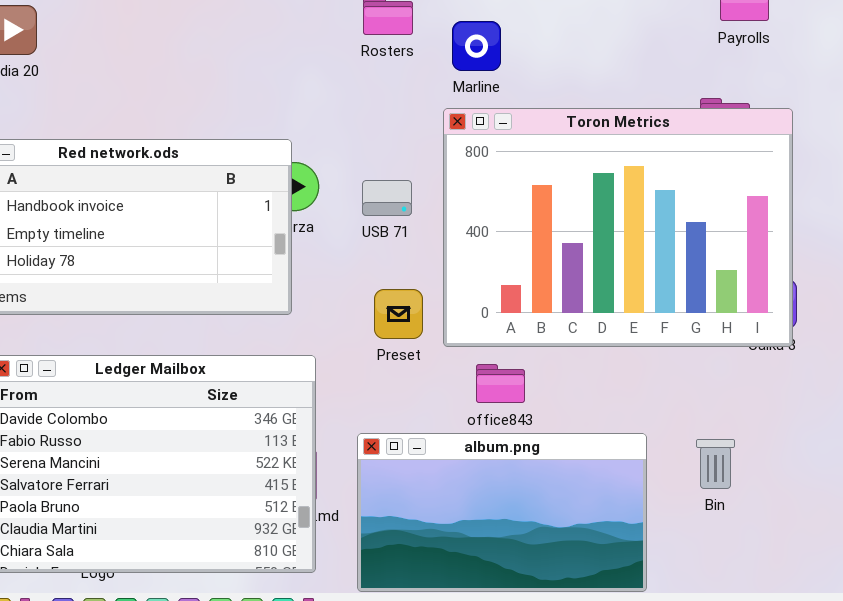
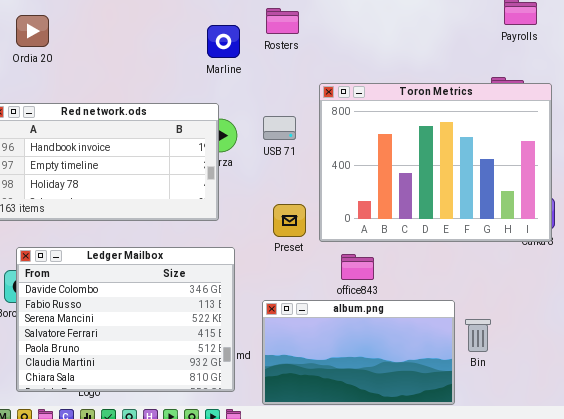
Marline: [452,21,501,71] -> [207,25,240,58], moved
USB 71: [362,180,412,216] -> [263,116,296,140], moved
Bin: [696,439,735,489] -> [465,319,491,352], moved

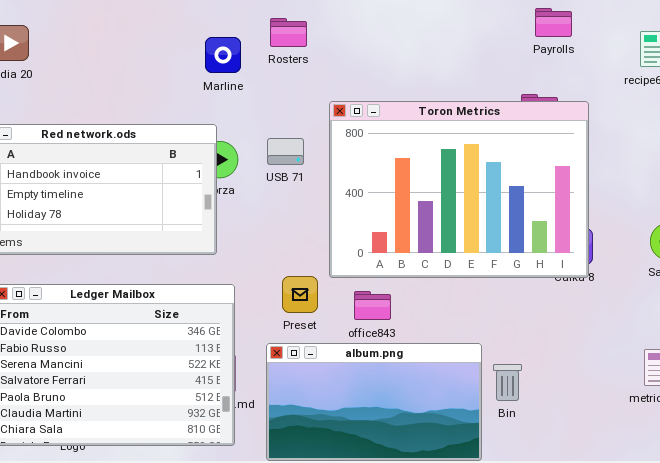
Preset: [273,204,306,237] -> [282,276,318,313], moved

